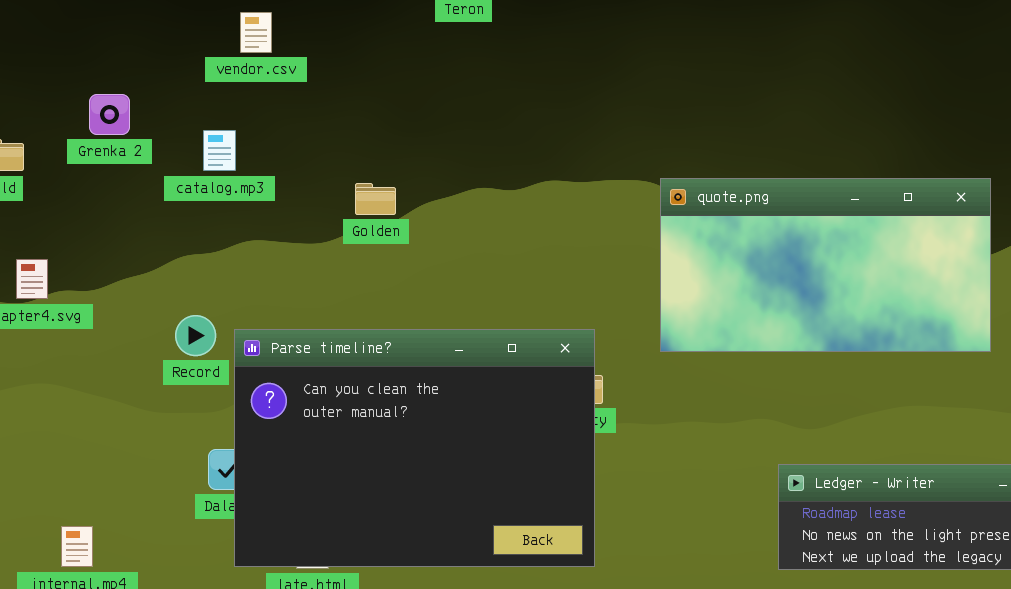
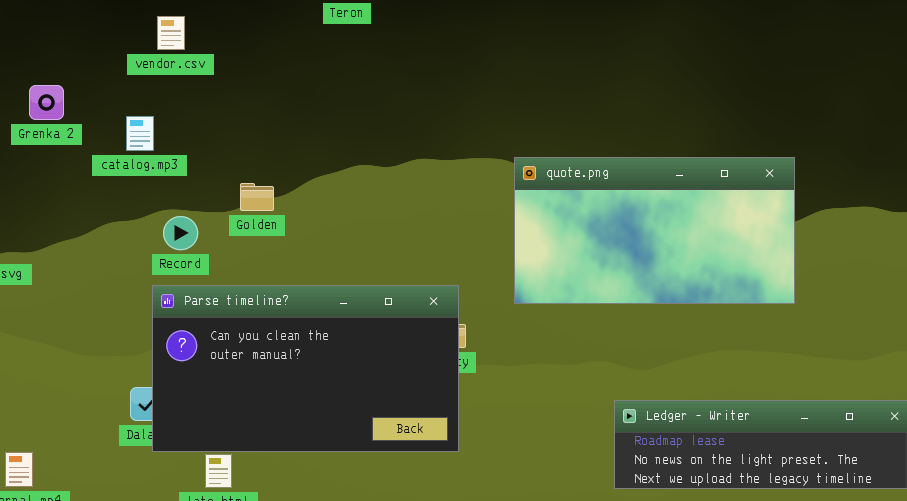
Golden: [355,183,396,215] -> [240,183,274,211], moved
Record: [175,315,216,356] -> [163,216,198,250], moved
Parse timeline?: [234,329,595,567] -> [152,285,459,452], resized

